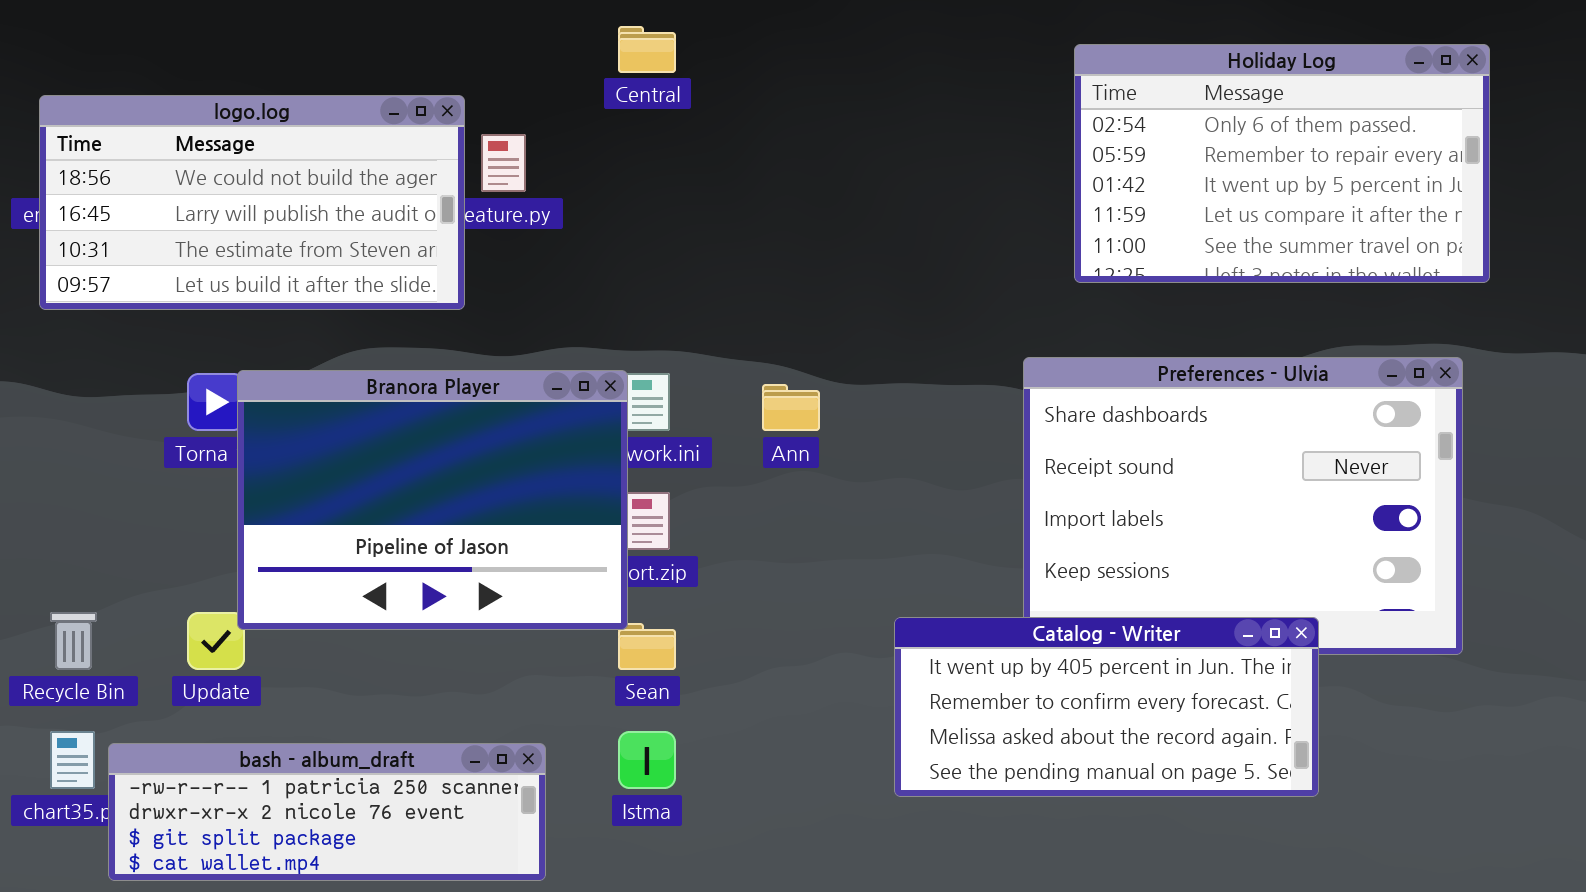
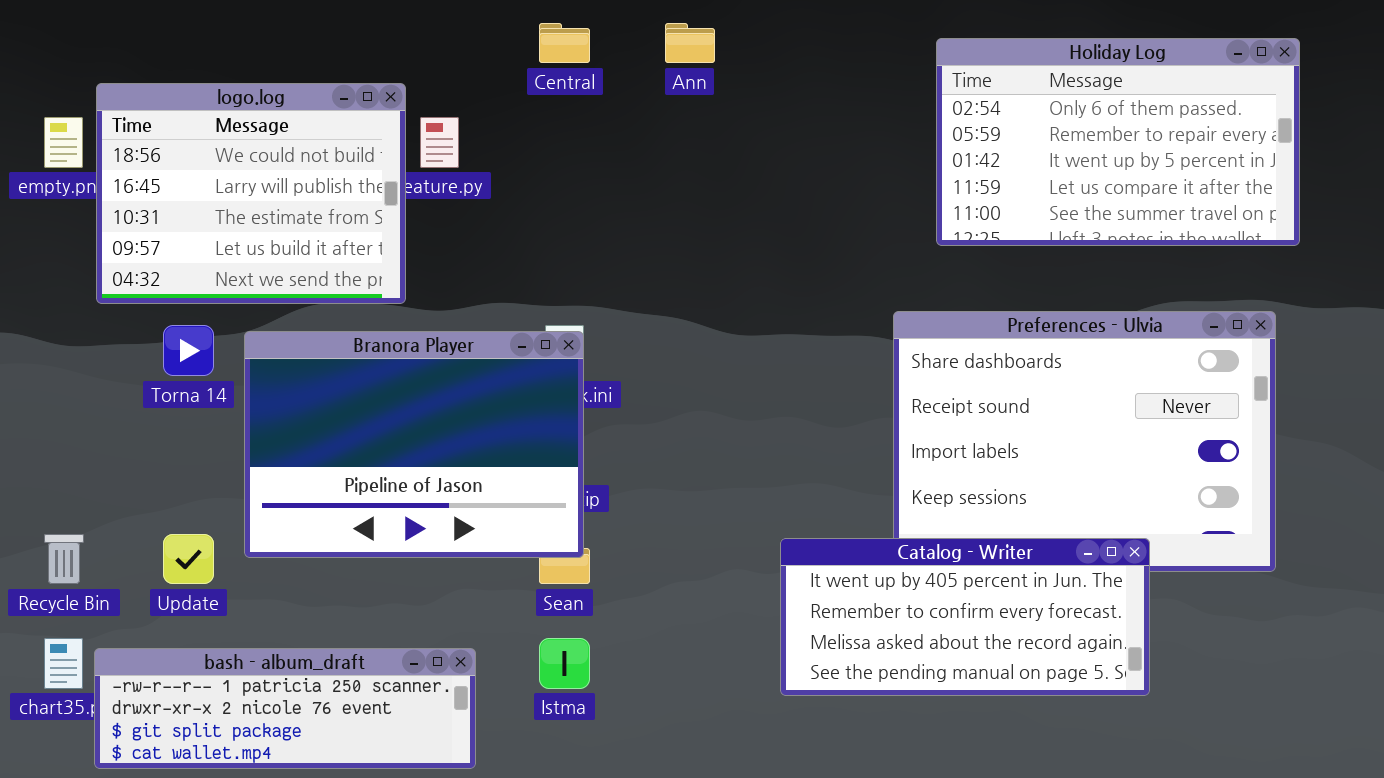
logo.log: [39,95,465,310] -> [96,83,406,304], resized
Branora Player: [237,370,628,630] -> [244,331,584,558], moved
Ann: [762,384,820,431] -> [665,23,715,63], moved

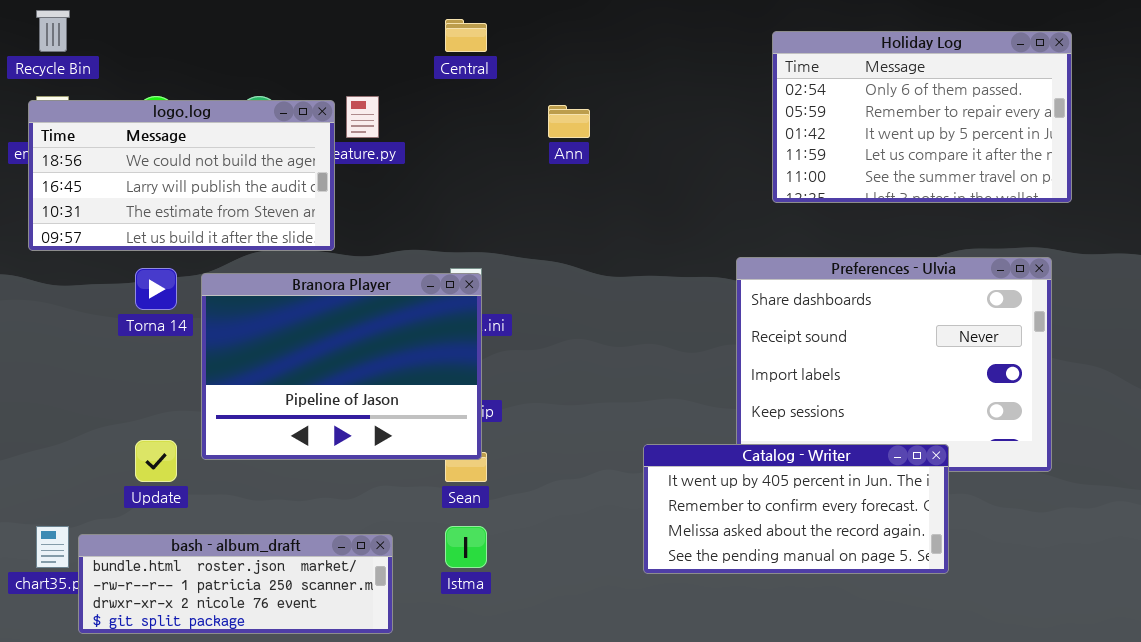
Ann: [665,23,715,63] -> [548,105,590,138], moved
logo.log: [96,83,406,304] -> [28,100,335,251], resized
Recycle Bin: [44,534,84,584] -> [36,10,70,52], moved
bash - album_draft: [94,648,476,769] -> [78,534,393,634], scrolled up 1 row

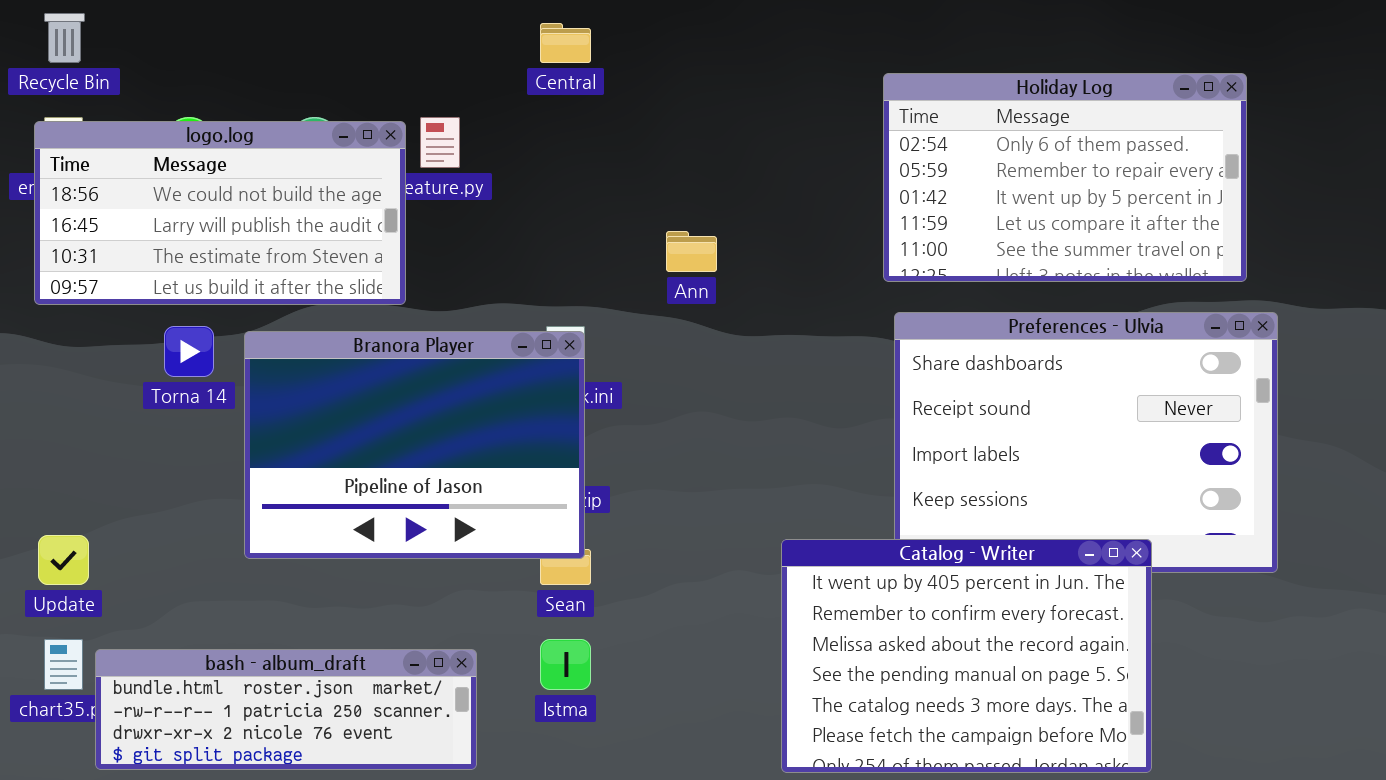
Holiday Log: [772,31,1072,203] -> [883,73,1247,282], moved
Ann: [548,105,590,138] -> [666,231,717,272], moved
Update: [135,440,177,482] -> [38,535,89,585], moved
Catalog - Writer: [643,444,949,574] -> [781,539,1152,773], resized

